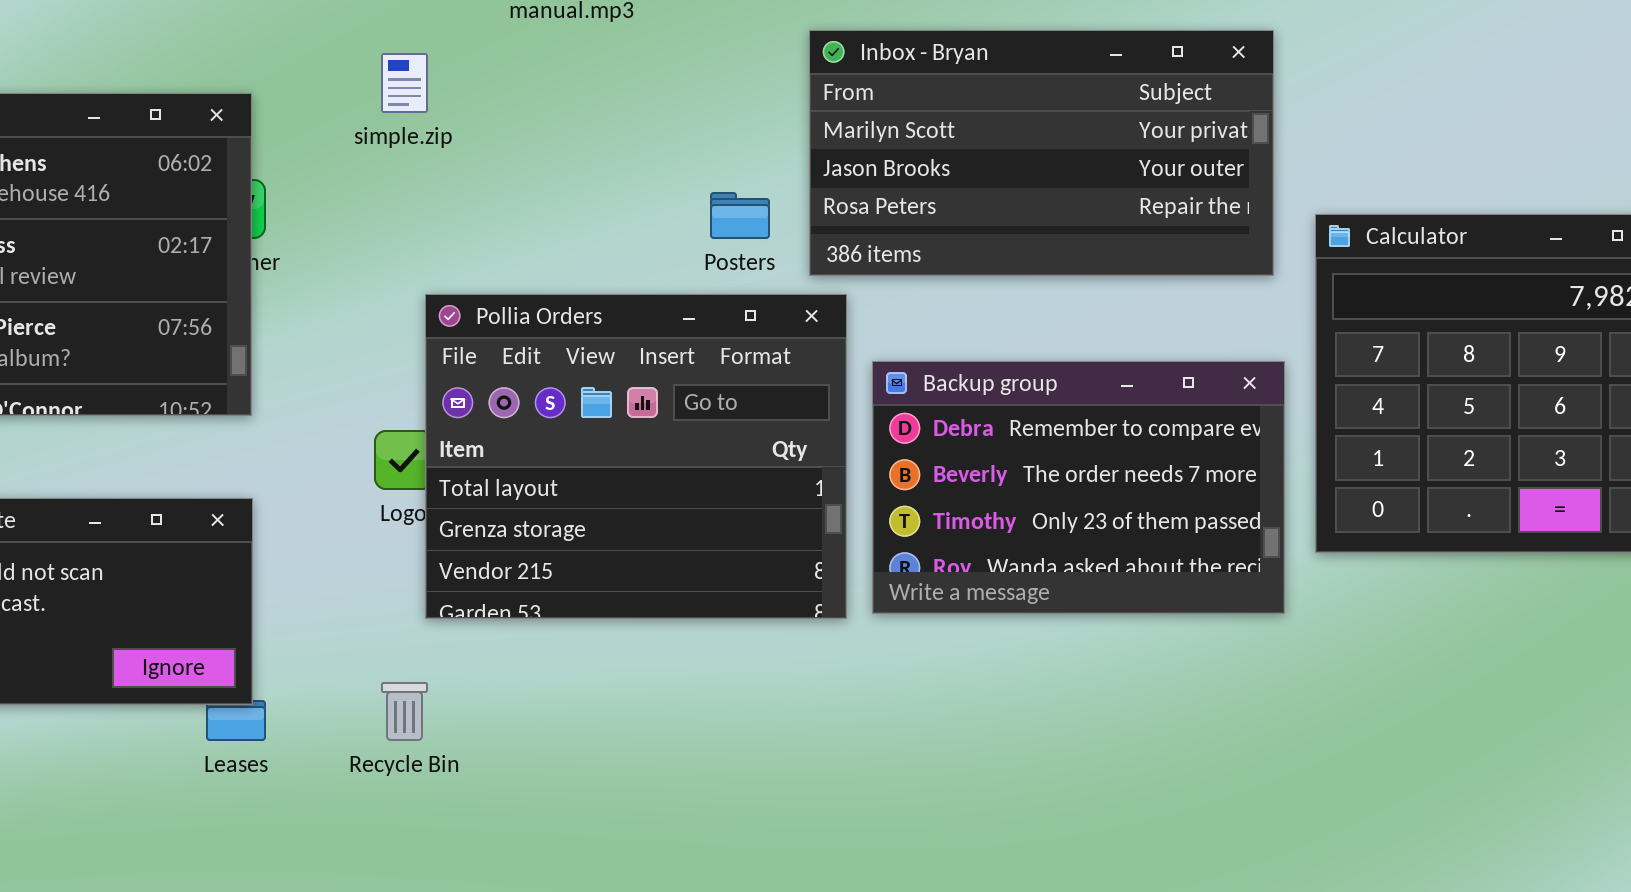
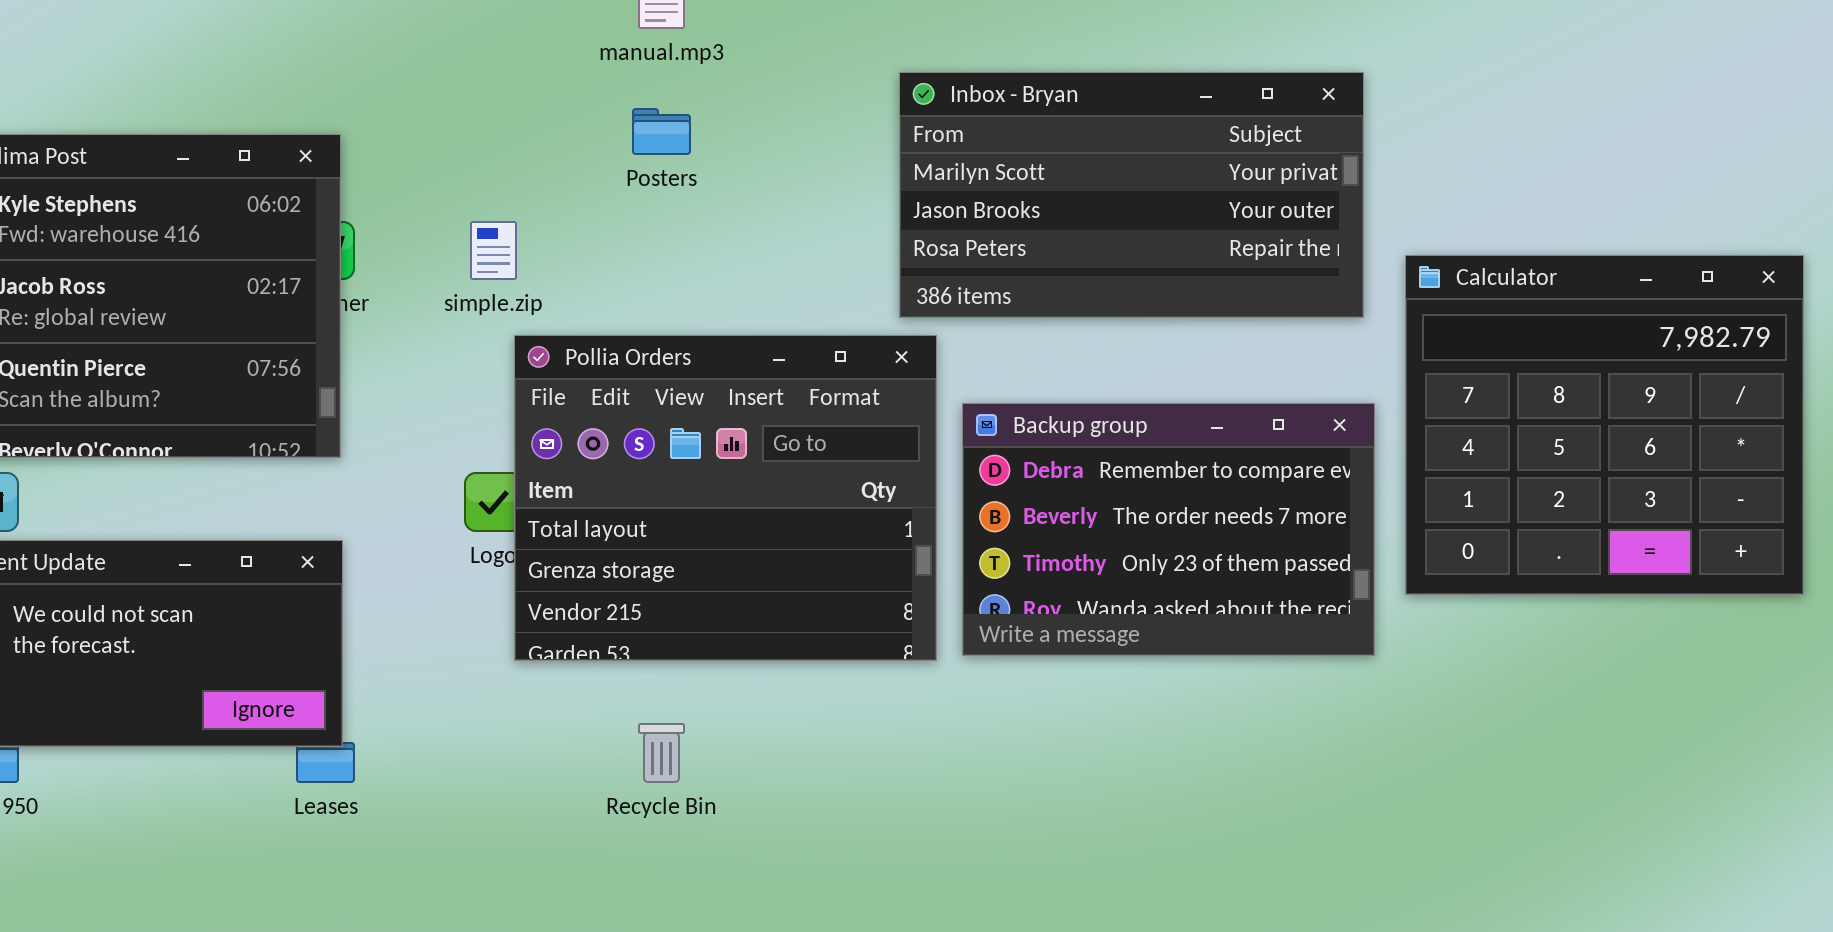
simple.zip: [381,53,428,113] -> [470,221,517,280], moved
Posters: [710,192,770,239] -> [632,108,691,155], moved
Recycle Bin: [381,682,428,741] -> [638,723,685,783], moved

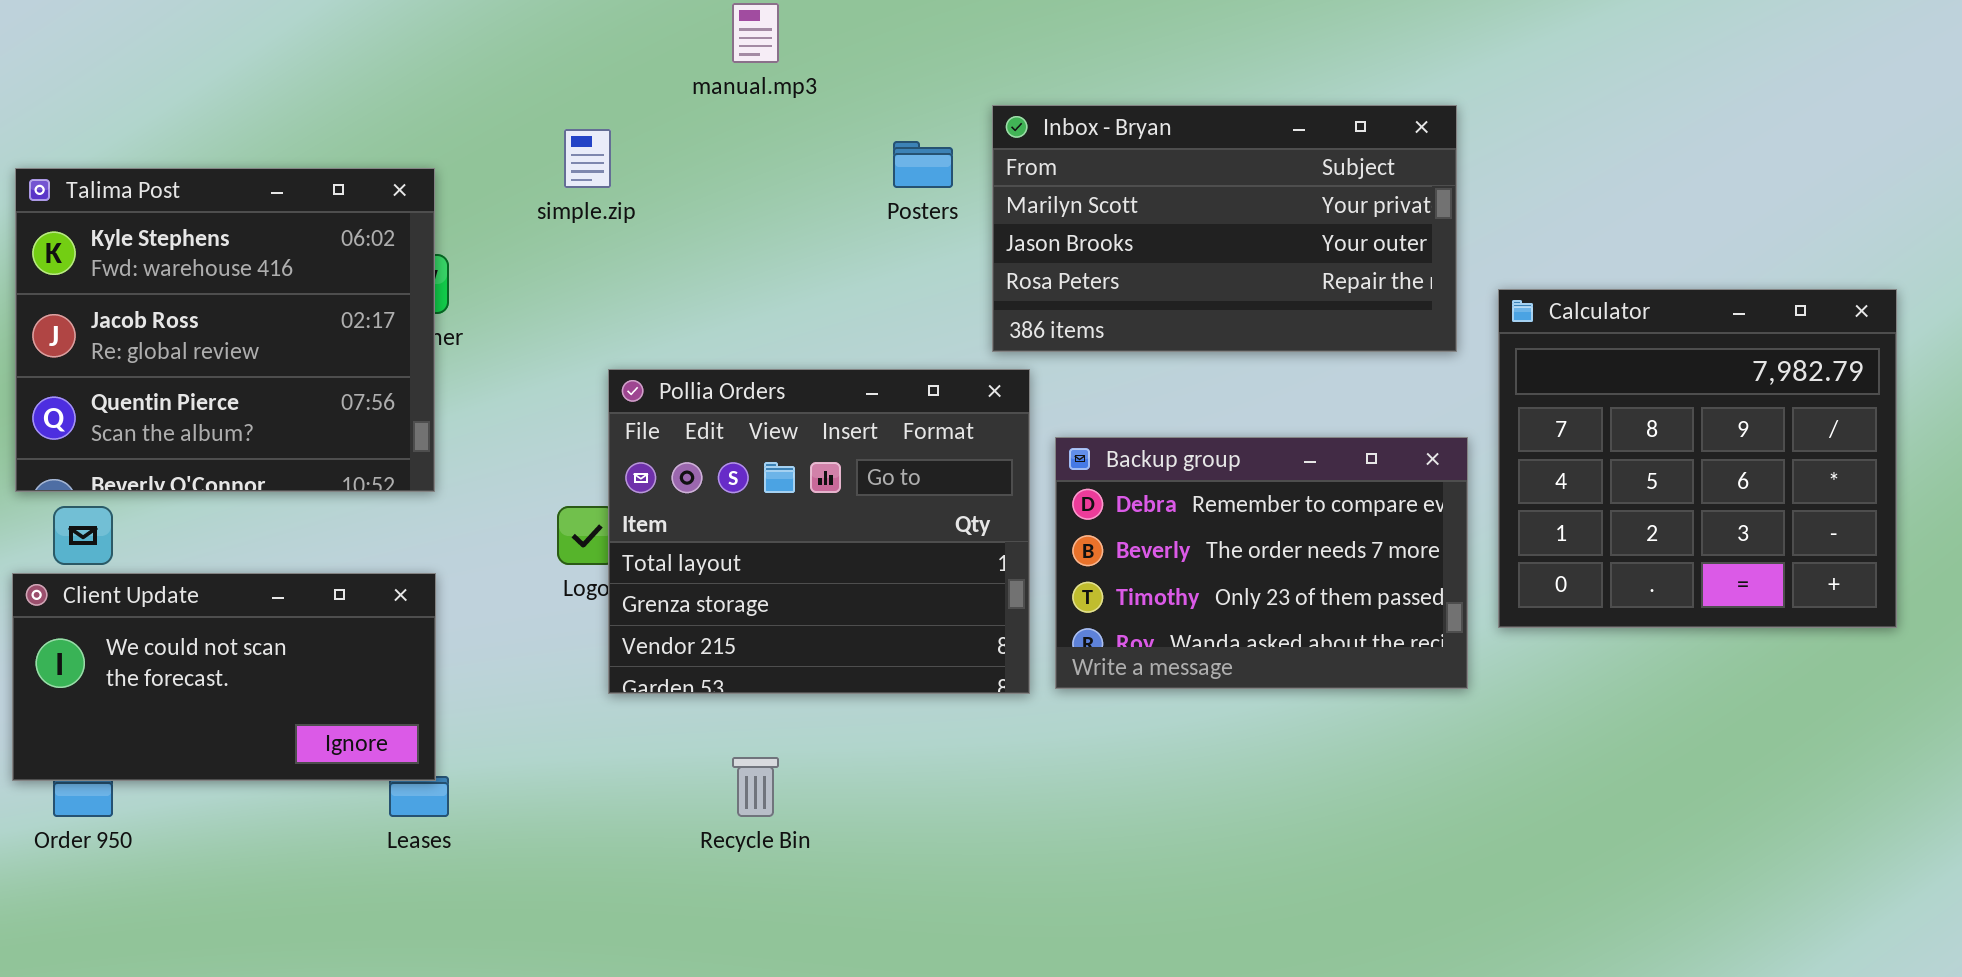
Posters: [632,108,691,155] -> [893,141,953,188], moved
simple.zip: [470,221,517,280] -> [564,129,611,188], moved

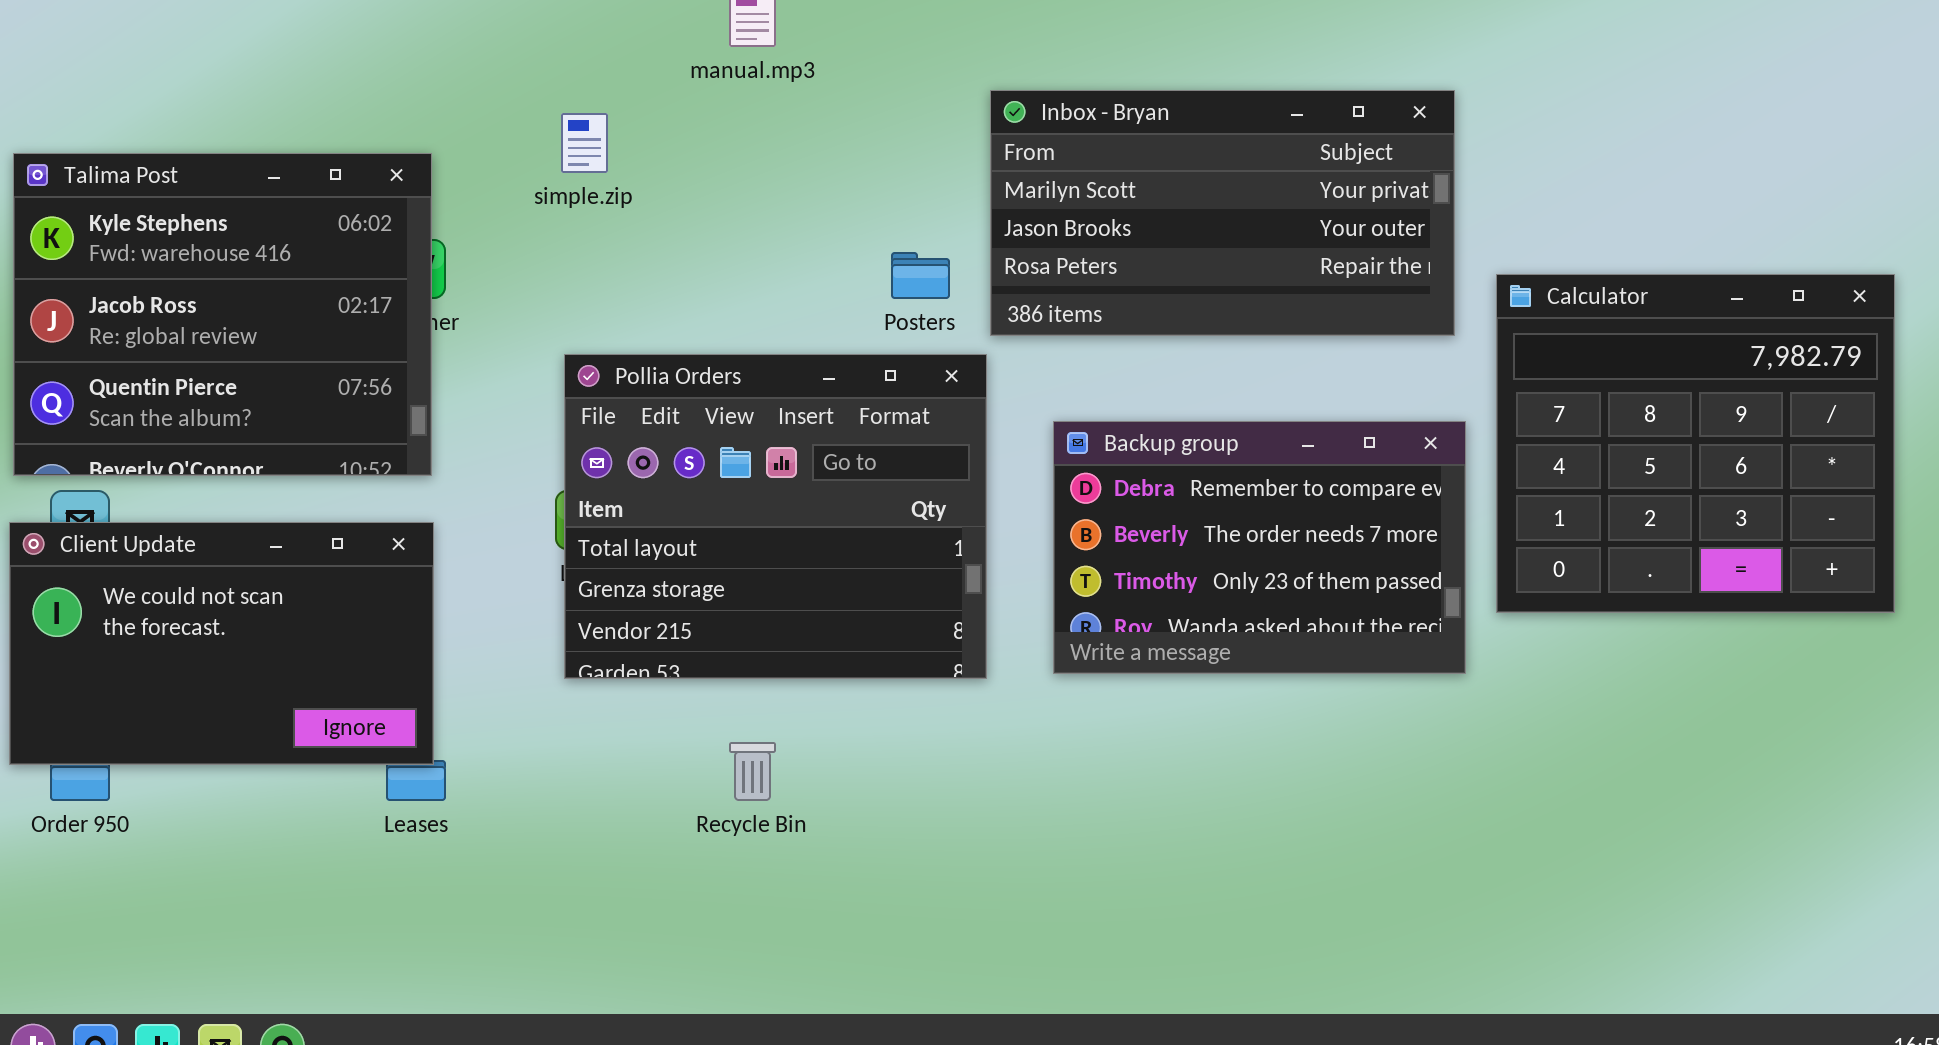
Posters: [893,141,953,188] -> [891,252,950,299], moved
Pollia Orders: [608,369,1030,694] -> [564,354,987,679], moved
Client Update: [12,573,436,781] -> [9,522,434,765], resized

